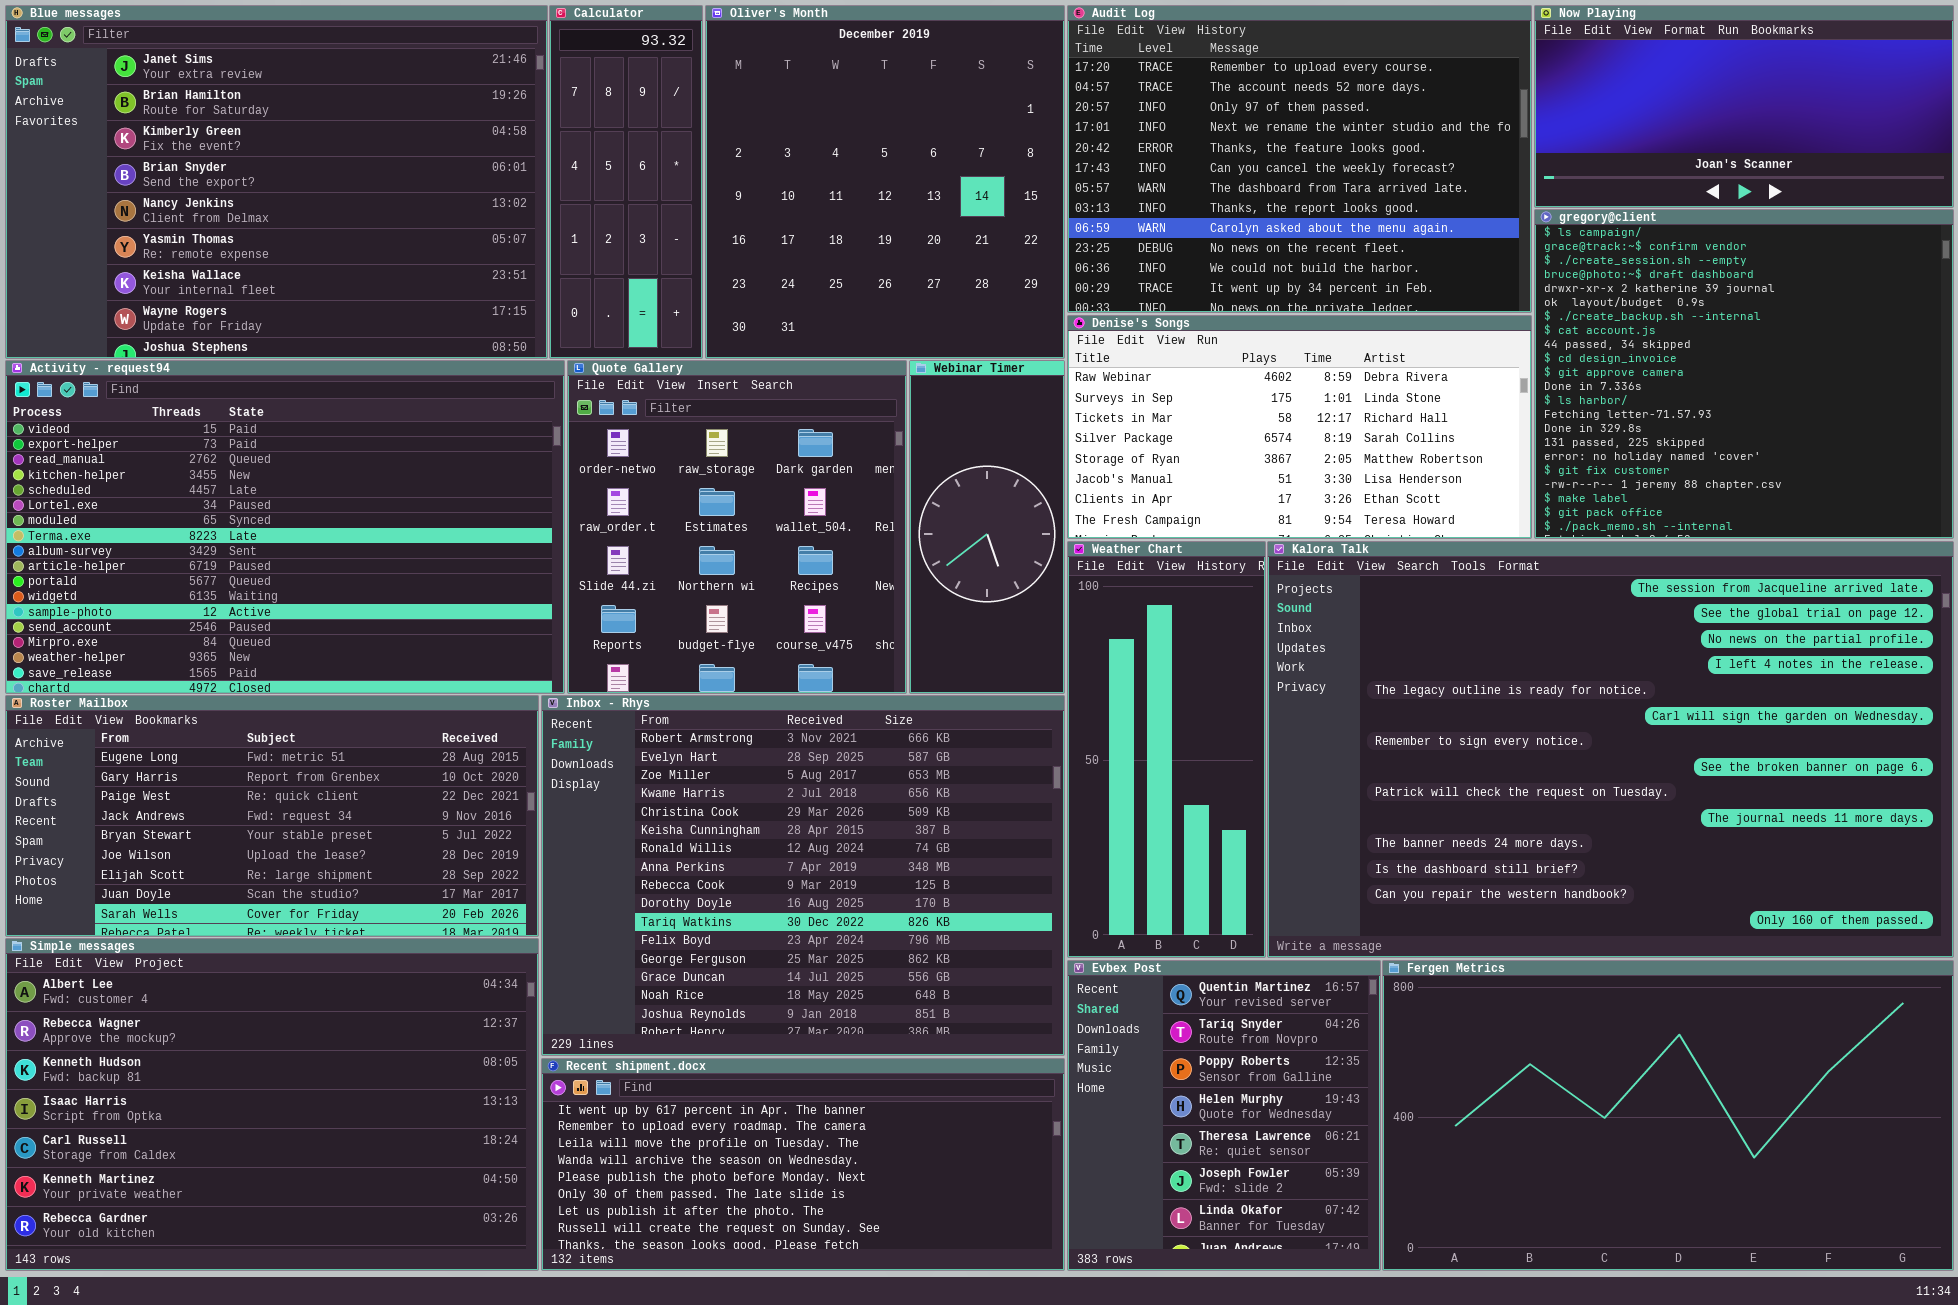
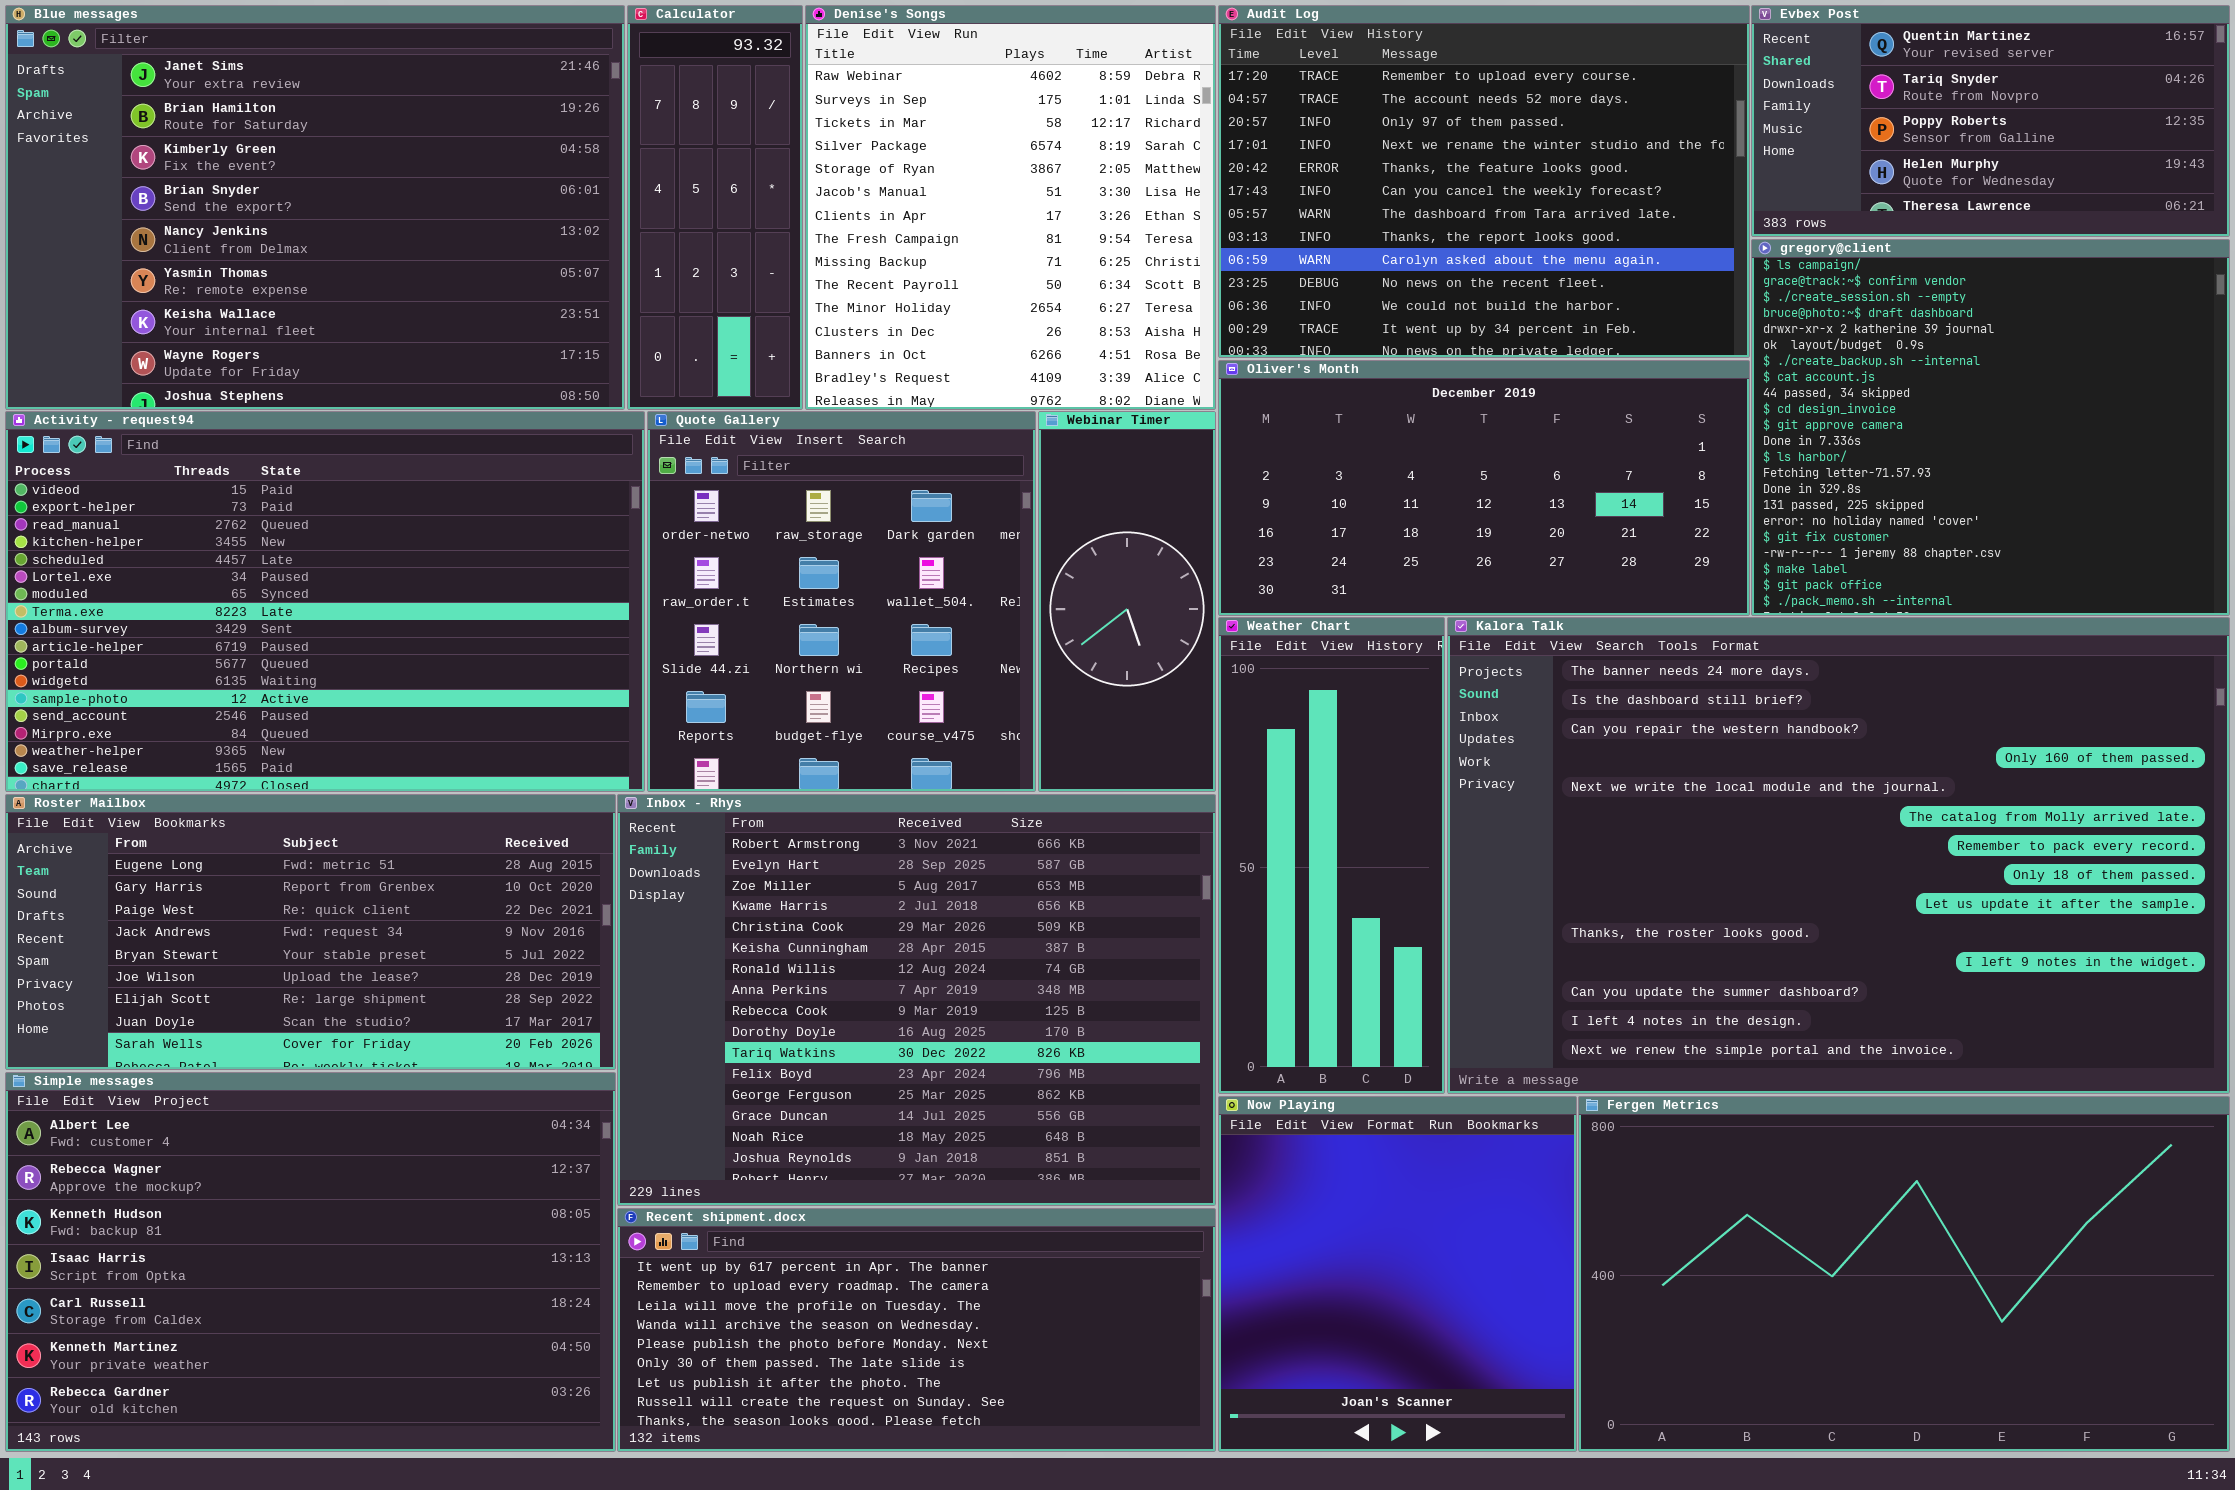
Oliver's Month: [705,5,1065,359] -> [1218,360,1750,616], moved, resized
Now Playing: [1534,5,1954,208] -> [1218,1096,1577,1452], moved, resized
Denise's Songs: [1067,315,1532,539] -> [805,5,1216,410], moved, resized
Kalora Talk: [1267,541,1954,958] -> [1447,617,2230,1094], scrolled down 10 rows
Evbex Post: [1067,960,1381,1271] -> [1751,5,2230,237], moved, resized

